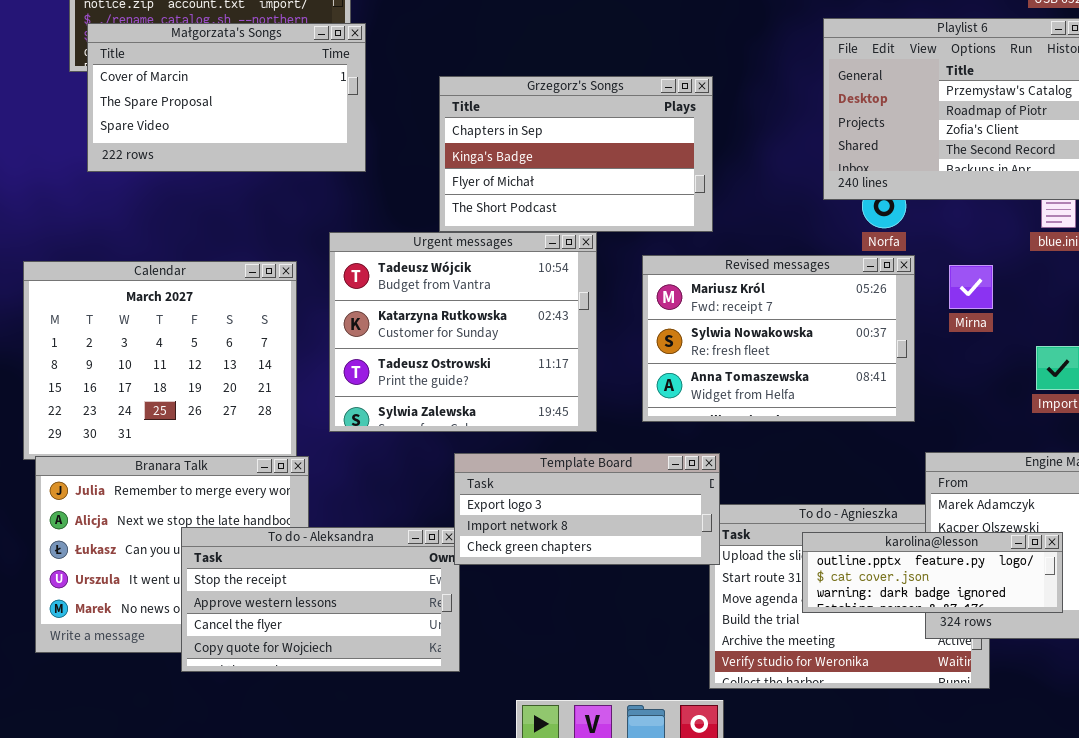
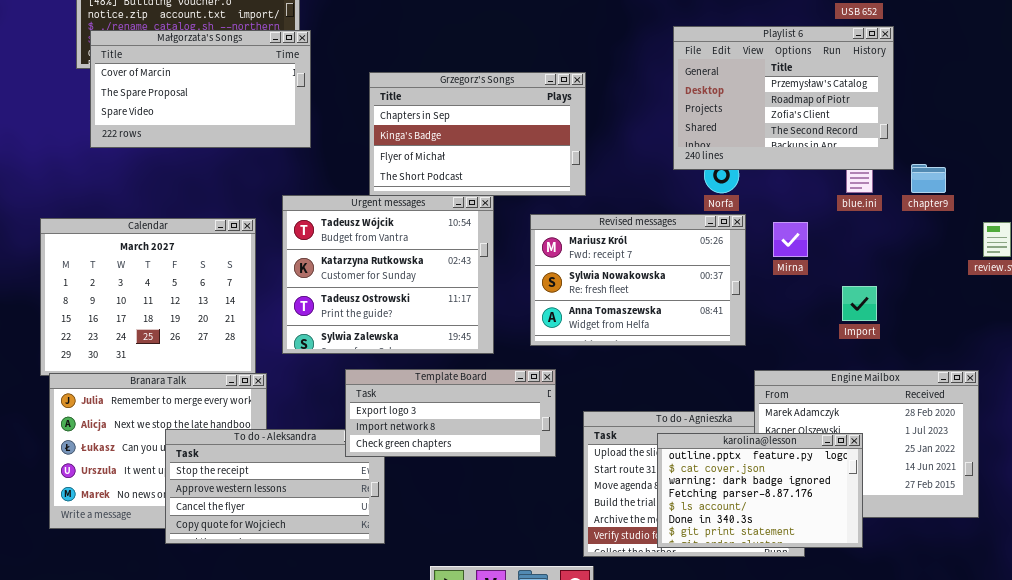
Template Board: [454,453,720,565] -> [345,369,556,457], moved
karolina@lesson: [802,532,1063,613] -> [657,433,863,548], resized

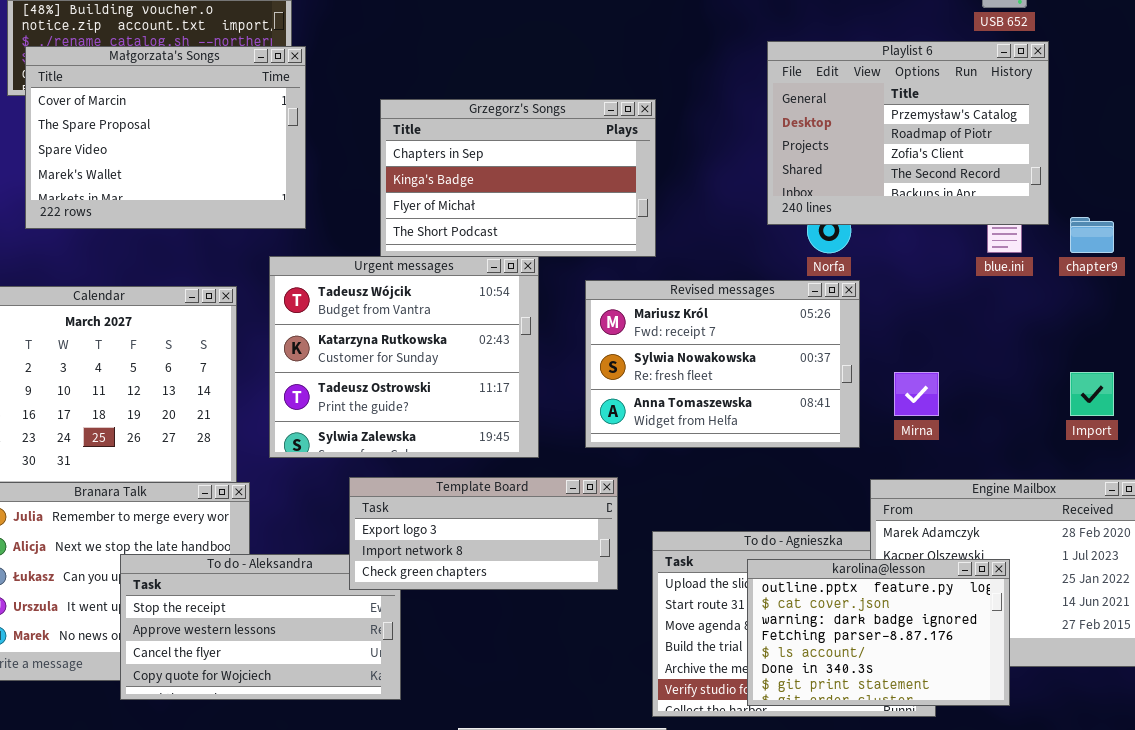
Małgorzata's Songs: [90,30,311,148] -> [25,46,306,229], resized
Mirna: [773,222,808,257] -> [894,372,939,416], moved
Import: [842,286,877,321] -> [1070,372,1114,416], moved

